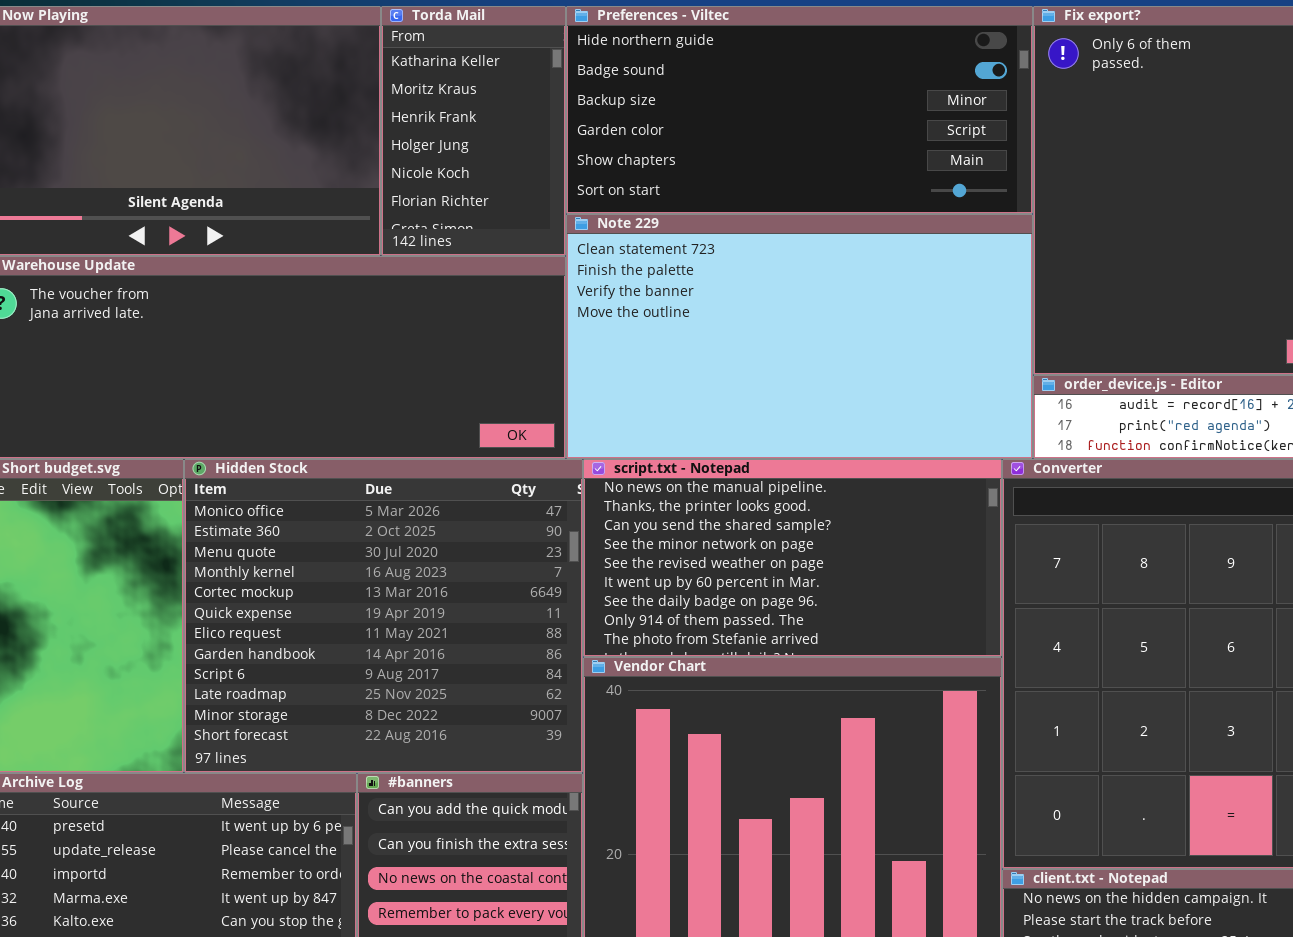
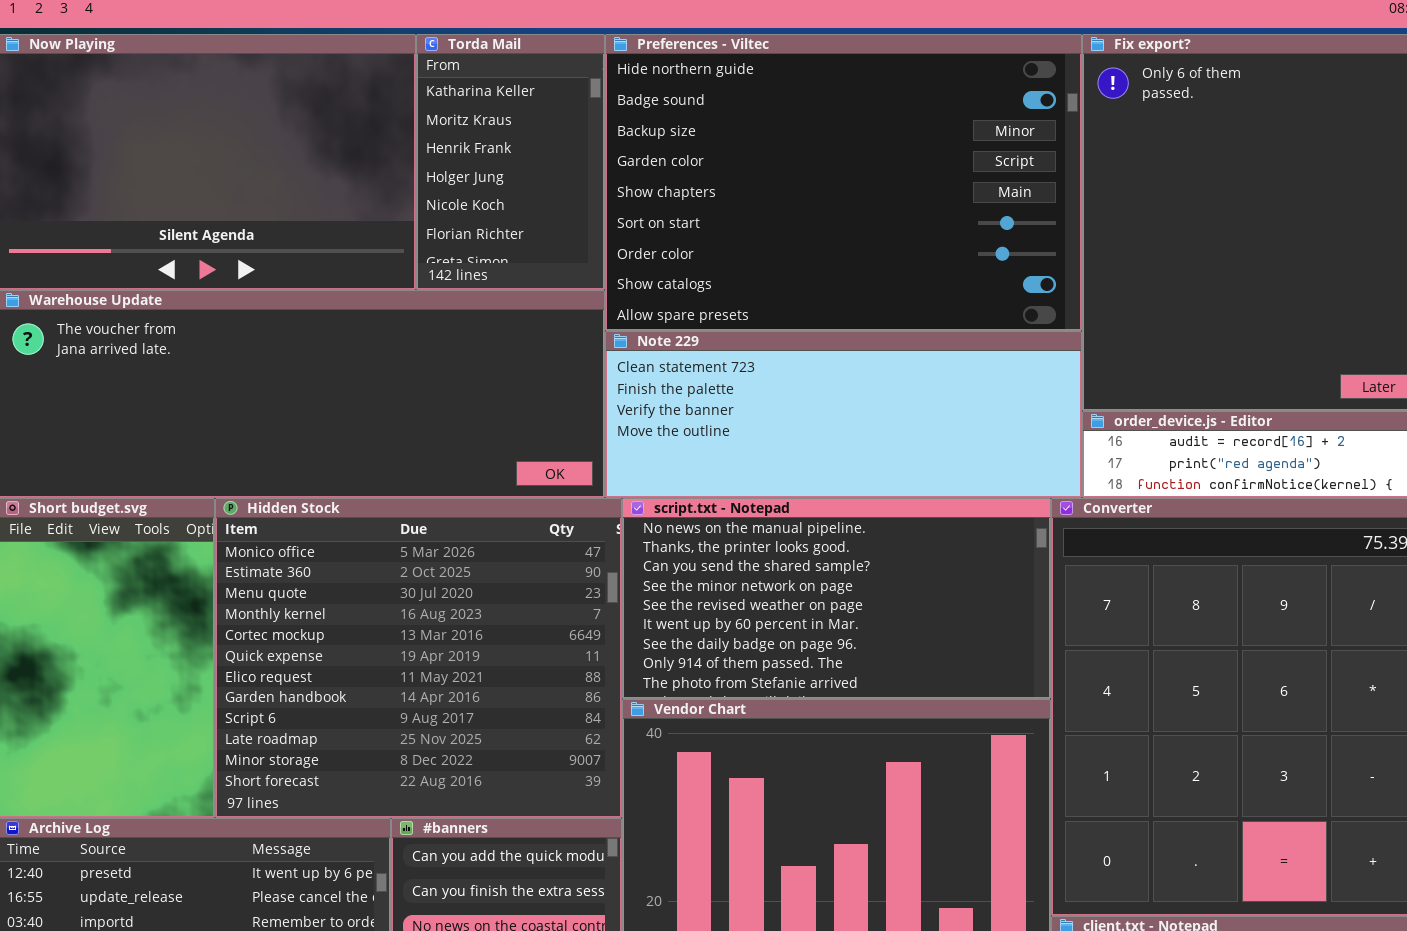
Preferences - Viltec: [566,6,1033,214] -> [605,34,1082,331], resized
Note 229: [566,214,1033,459] -> [605,331,1082,498], resized

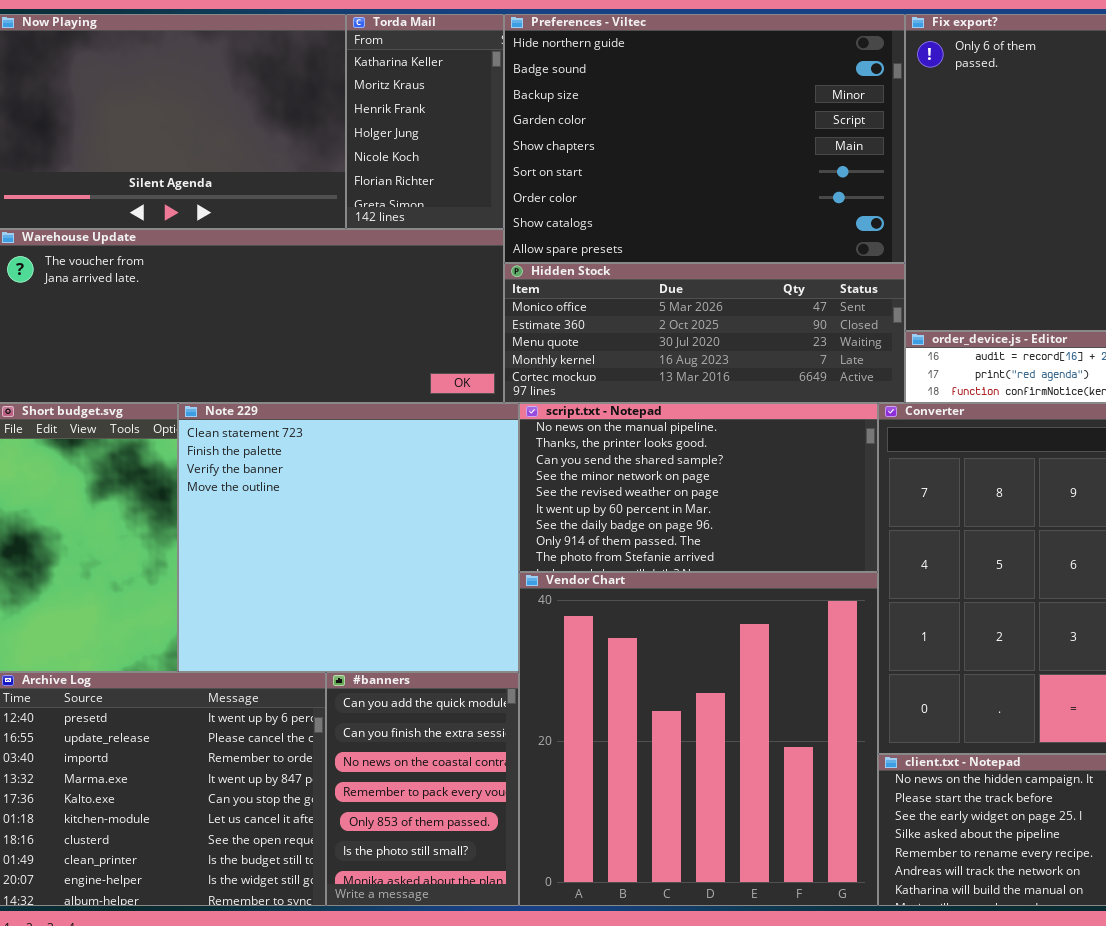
Note 229: [605,331,1082,498] -> [178,403,519,672], moved, resized
Hidden Stock: [215,498,622,818] -> [504,263,905,403], moved, resized

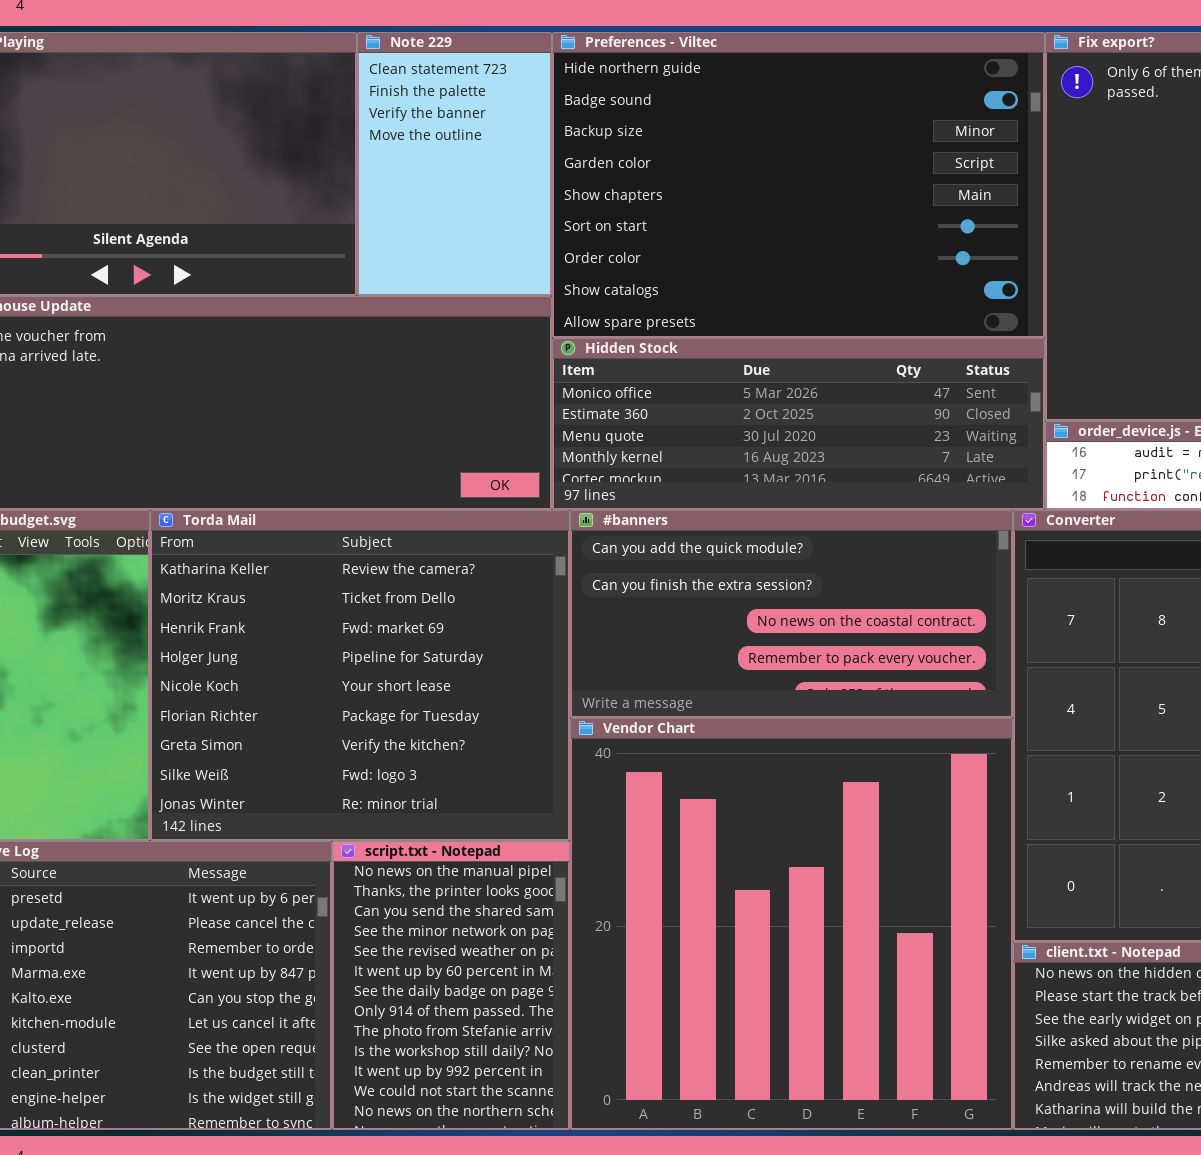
Torda Mail: [346,14,504,229] -> [150,510,570,841], moved, resized
Note 229: [178,403,519,672] -> [357,32,552,296], moved, resized
script.txt - Notepad: [519,403,878,572] -> [332,841,570,1130], moved, resized
#banners: [326,672,519,906] -> [570,510,1013,718], moved, resized

